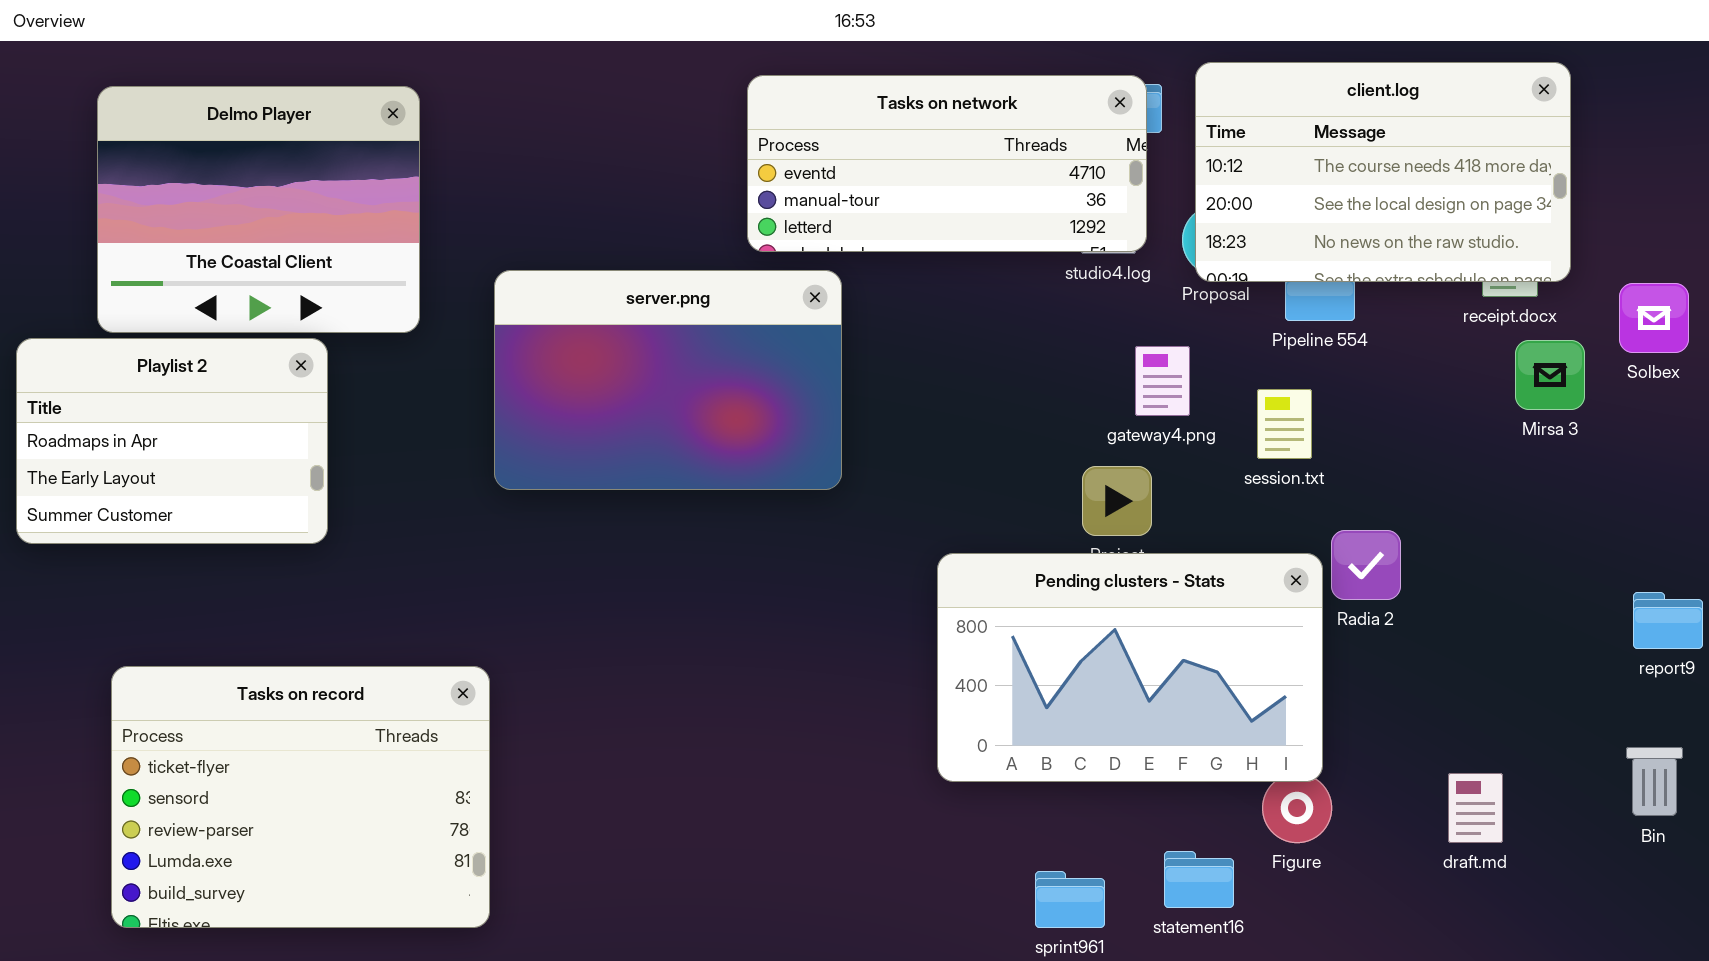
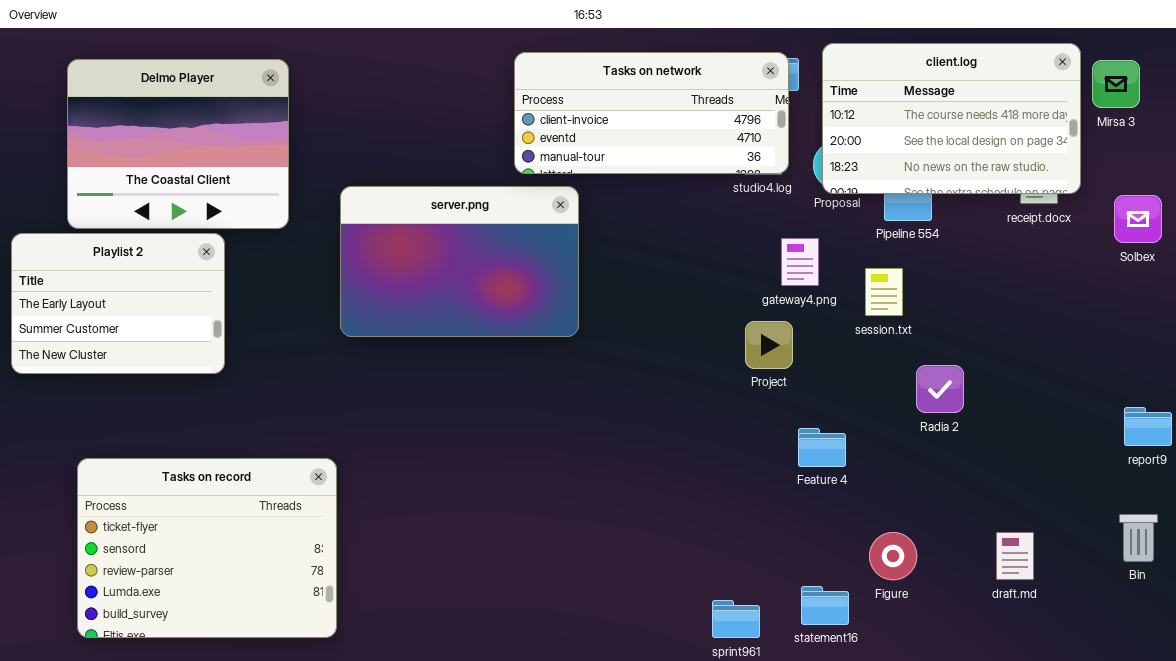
Tasks on network: [747,75,1147,252] -> [514,52,789,174], scrolled up 1 row
Playlist 2: [16,338,328,544] -> [11,233,225,374], scrolled down 1 row
Mirsa 3: [1515,340,1585,410] -> [1092,60,1140,108], moved
Pending clusters - Stats: [937,553,1323,782] -> none, closed

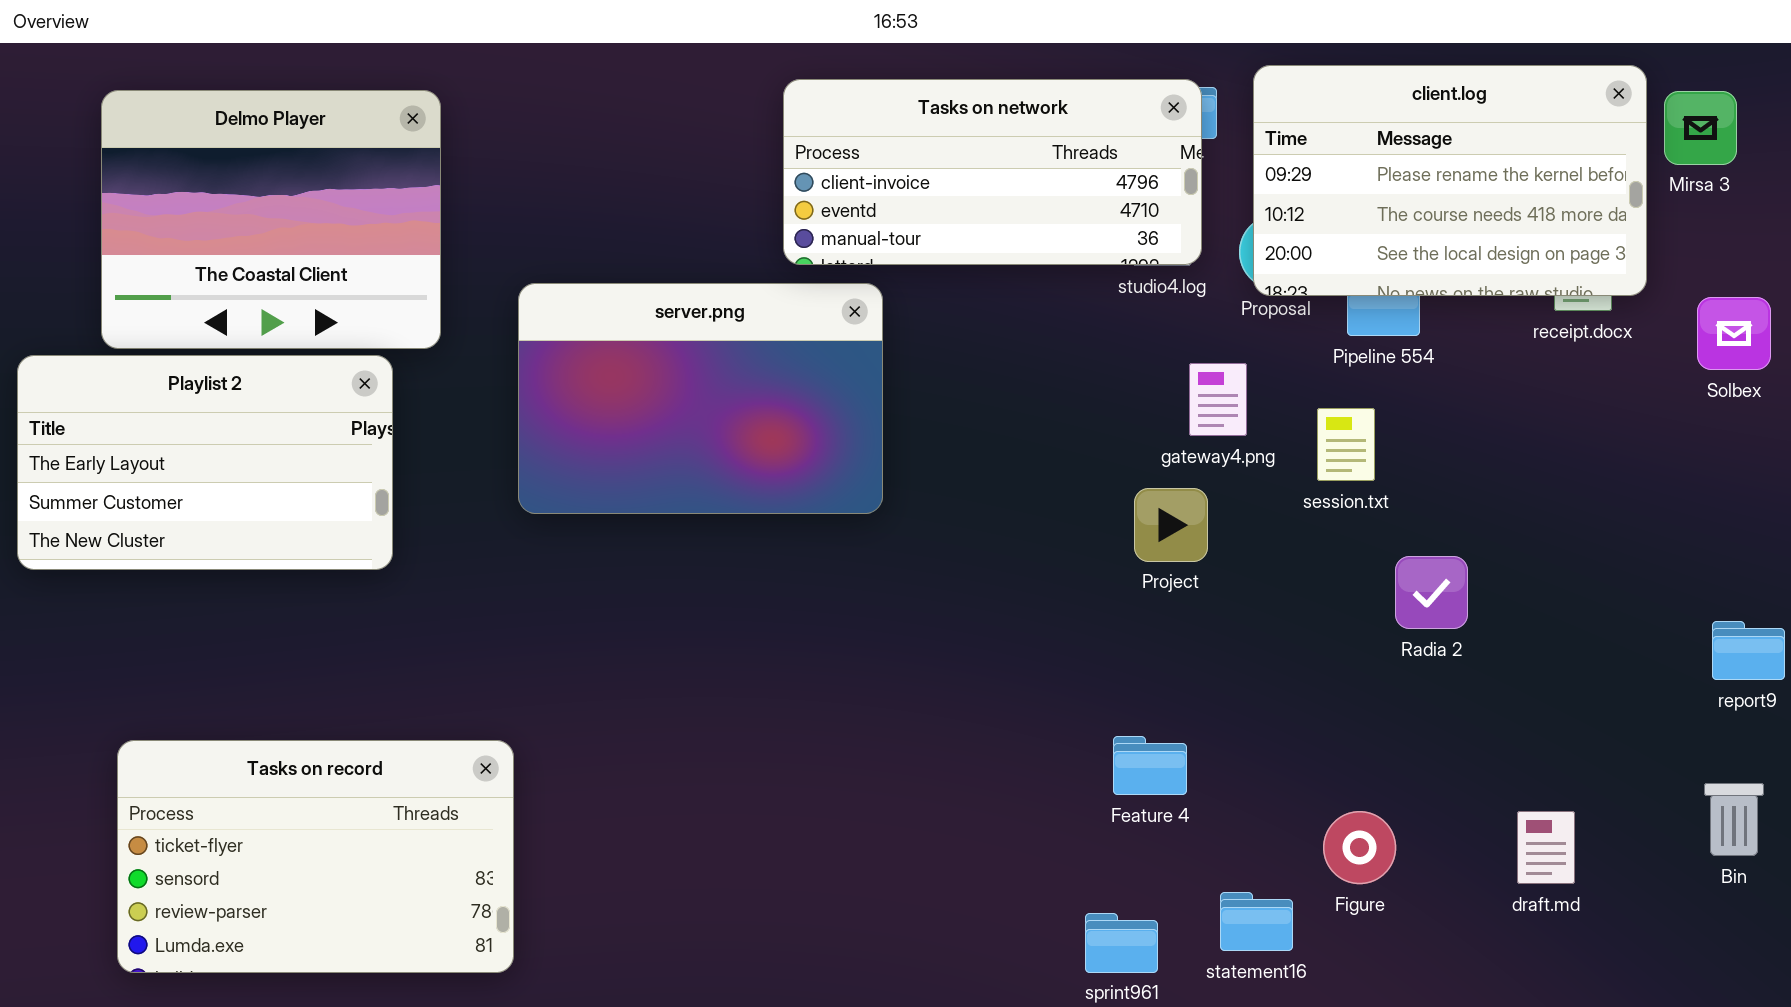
client.log: [822,43,1081,194] -> [1253,65,1647,296], scrolled up 1 row
Playlist 2: [11,233,225,374] -> [17,355,393,570], resized
Feature 4: [798,428,846,467] -> [1113,736,1187,795], moved
Tasks on record: [77,458,337,638] -> [117,740,514,973], resized

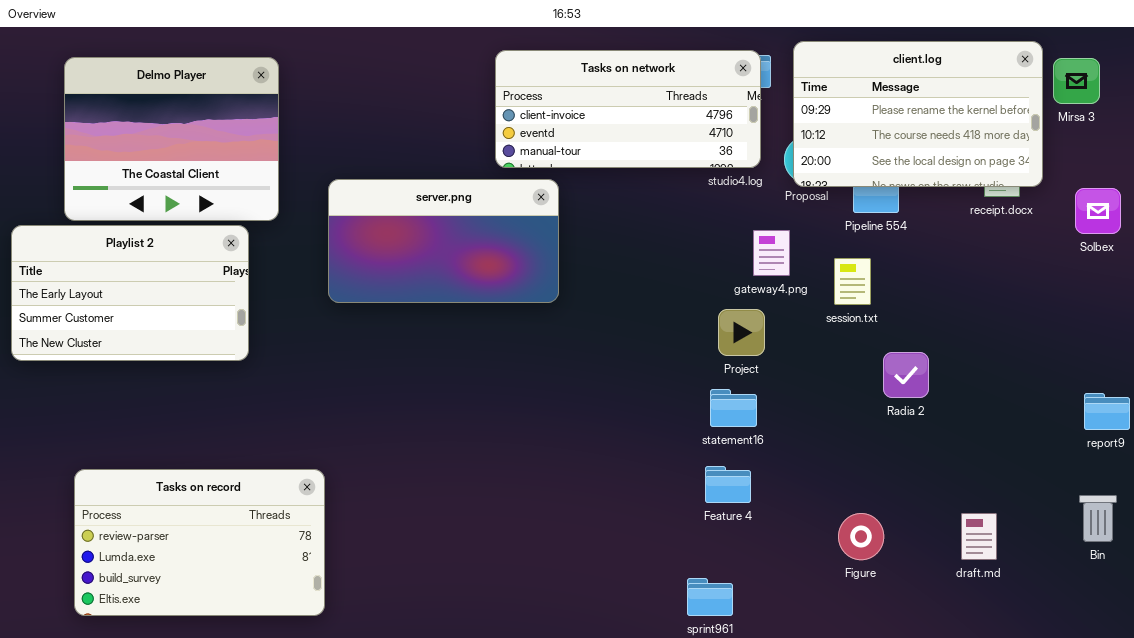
server.png: [518,283,883,514] -> [328,179,559,303], resized
Tasks on record: [117,740,514,973] -> [74,469,325,616], scrolled down 2 rows
statement16: [1220,892,1293,951] -> [710,389,757,427], moved

